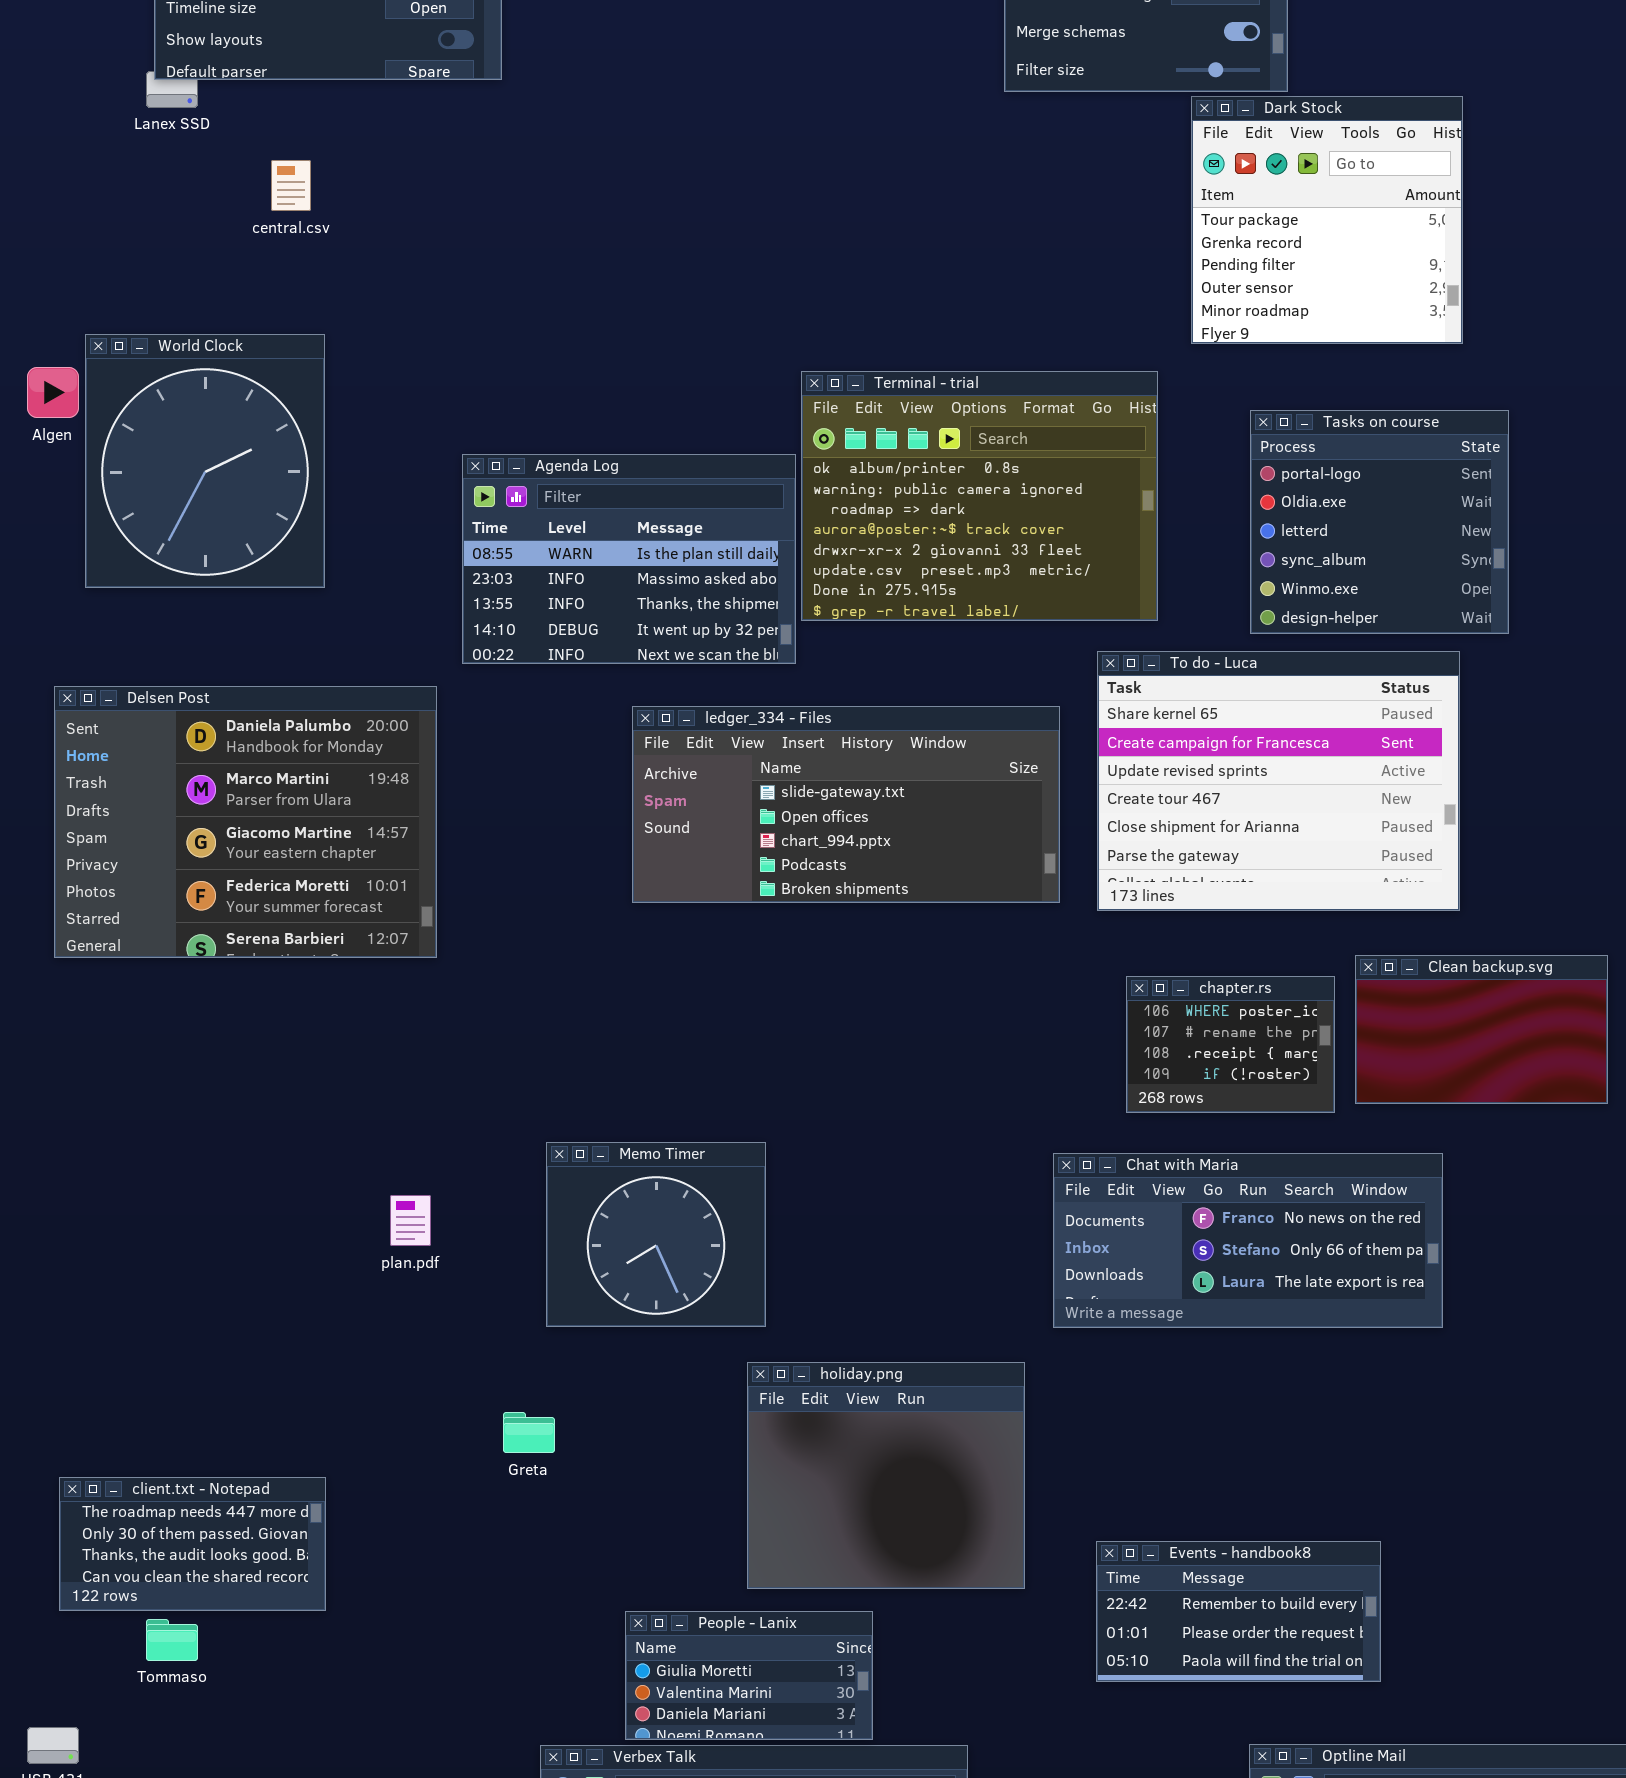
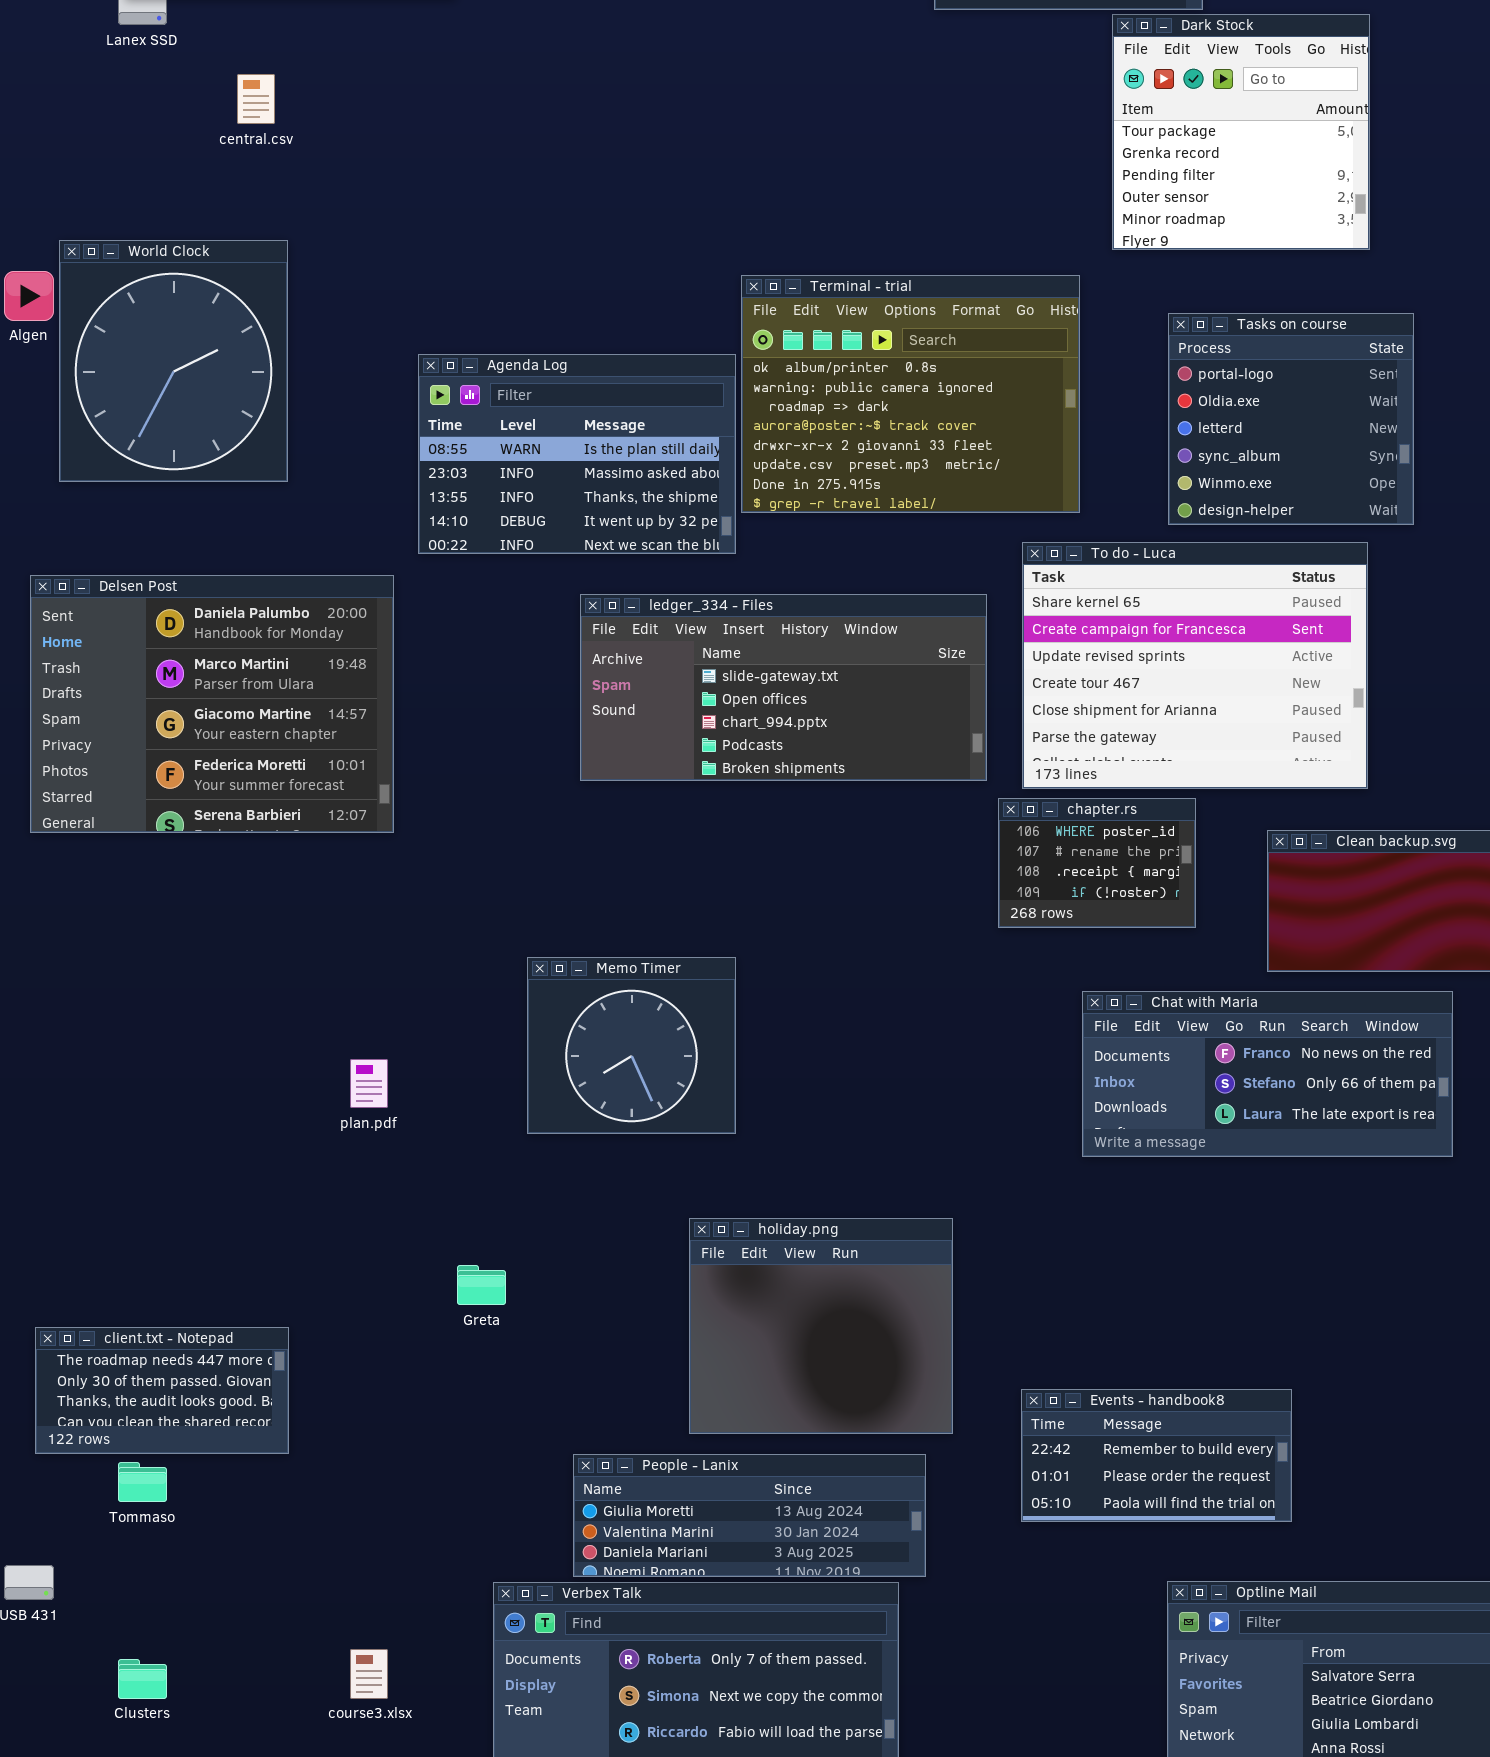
chapter.rs: [1126,976,1335,1113] -> [998,798,1196,928], moved
Memo Timer: [546,1142,766,1327] -> [527,957,736,1134], moved
Chat with Maria: [1053,1153,1443,1328] -> [1082,991,1453,1157], moved
People - Lanix: [625,1611,873,1740] -> [573,1454,926,1577], resized

